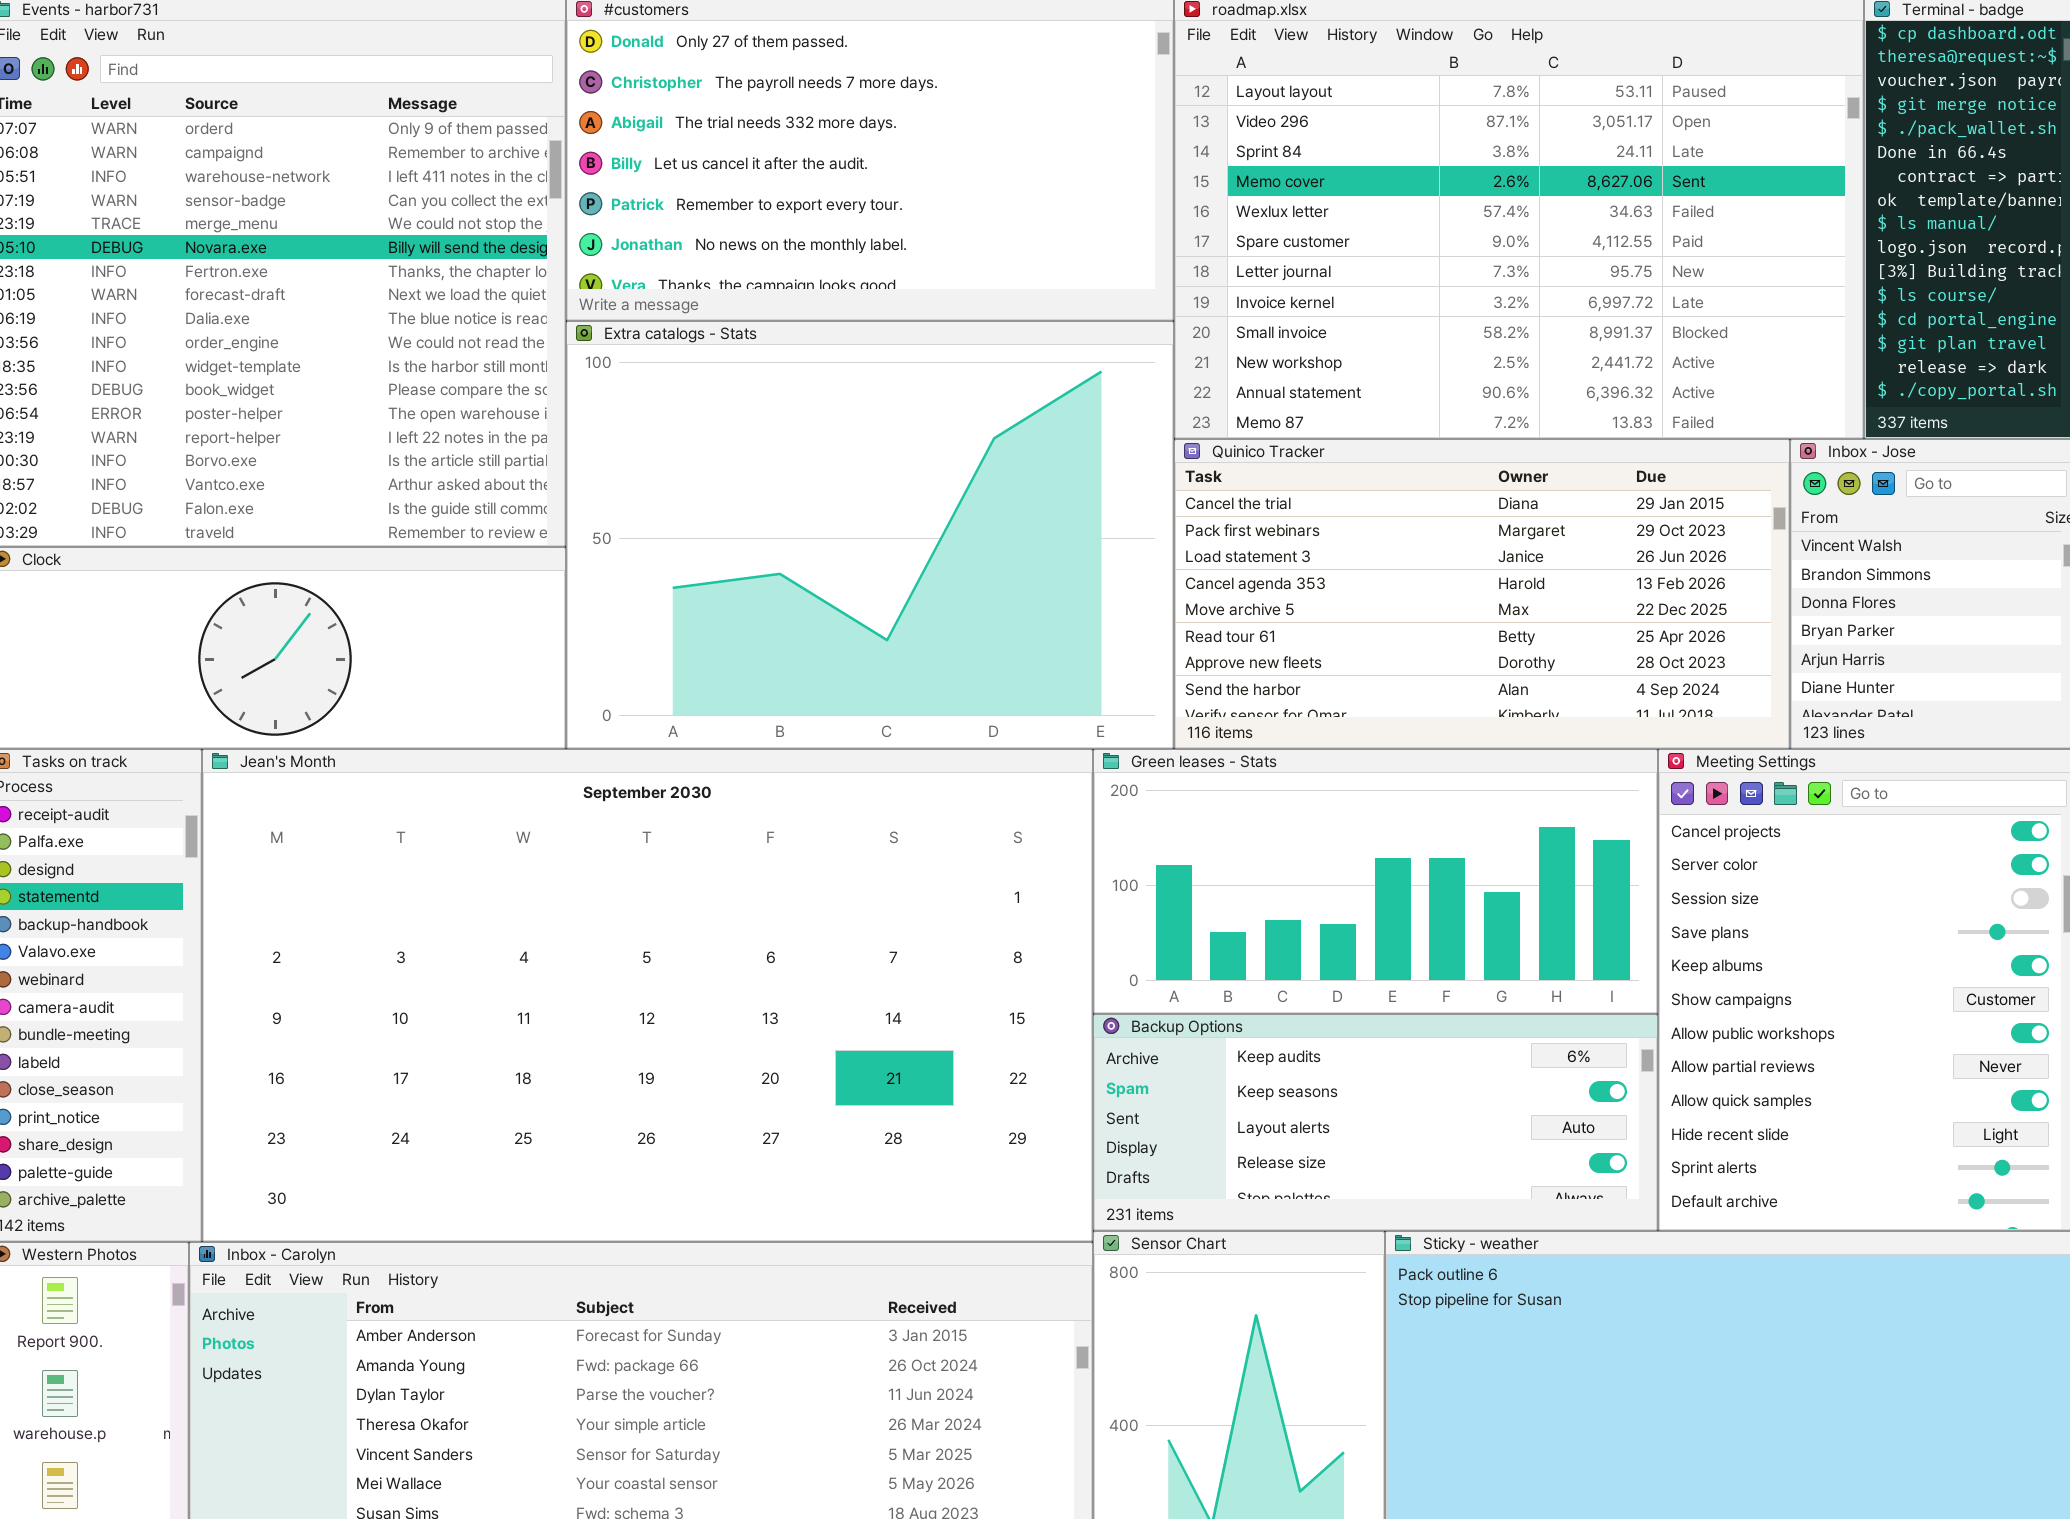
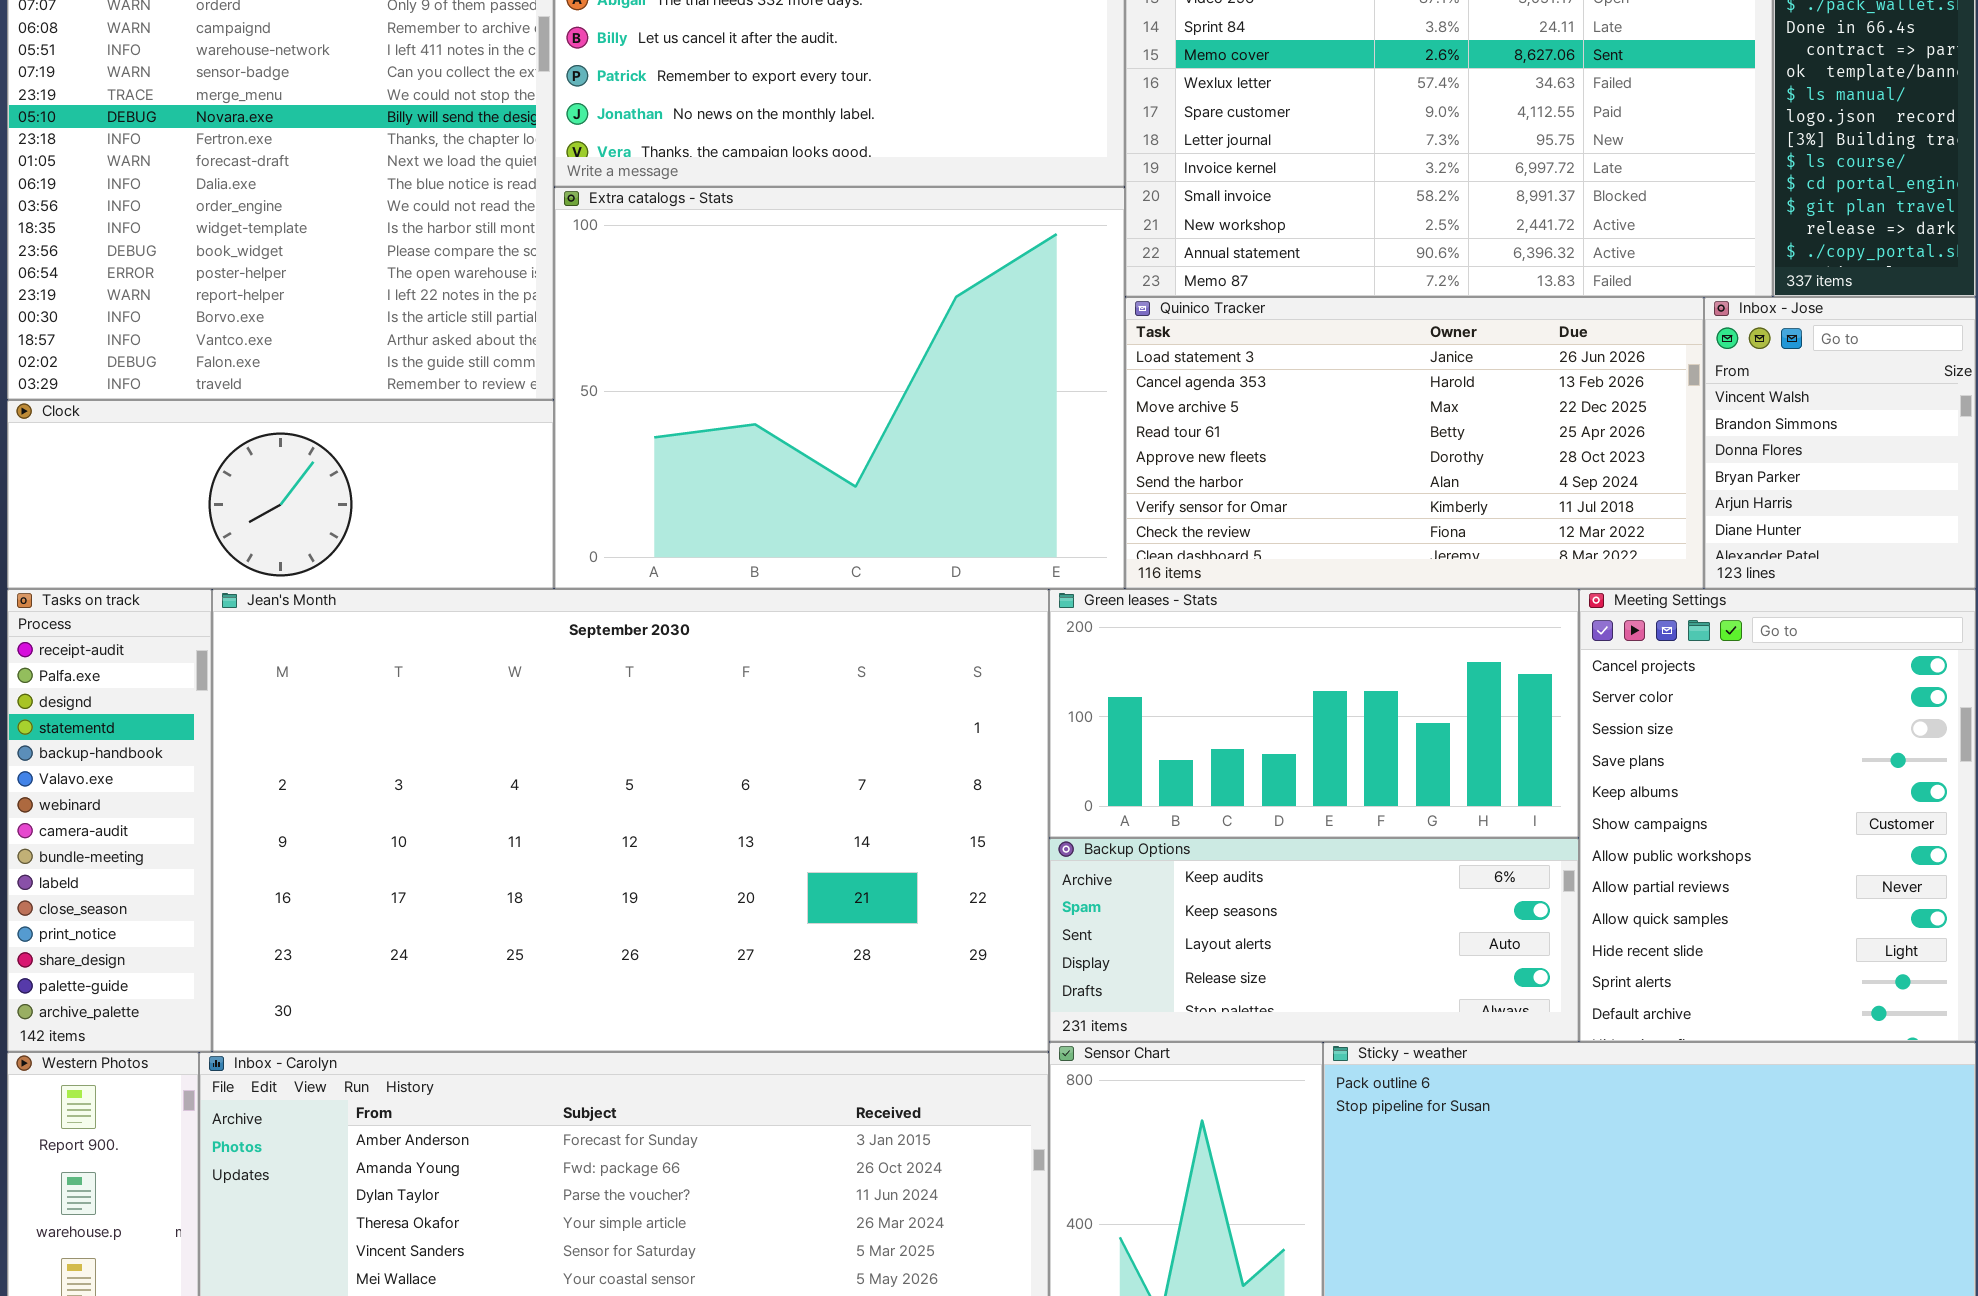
Quinico Tracker: [1174,439,1790,749] -> [1125,297,1704,589], scrolled down 2 rows

